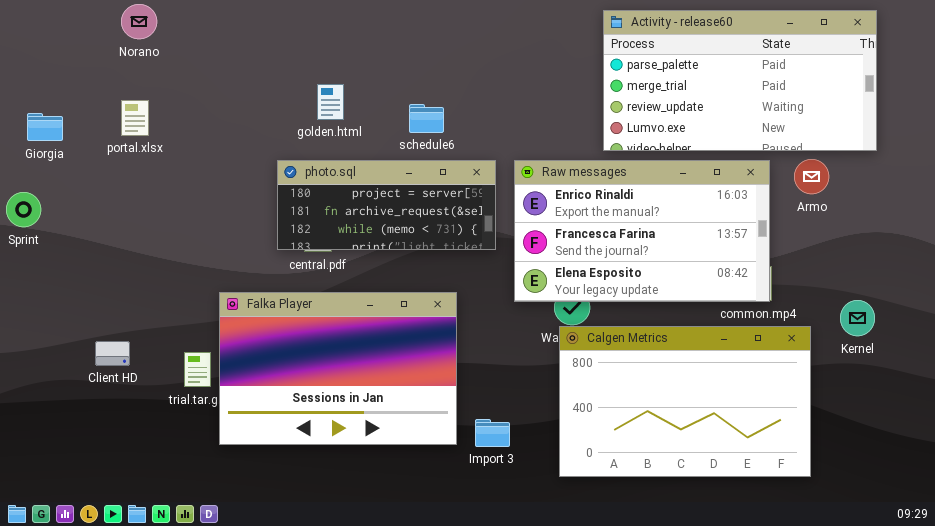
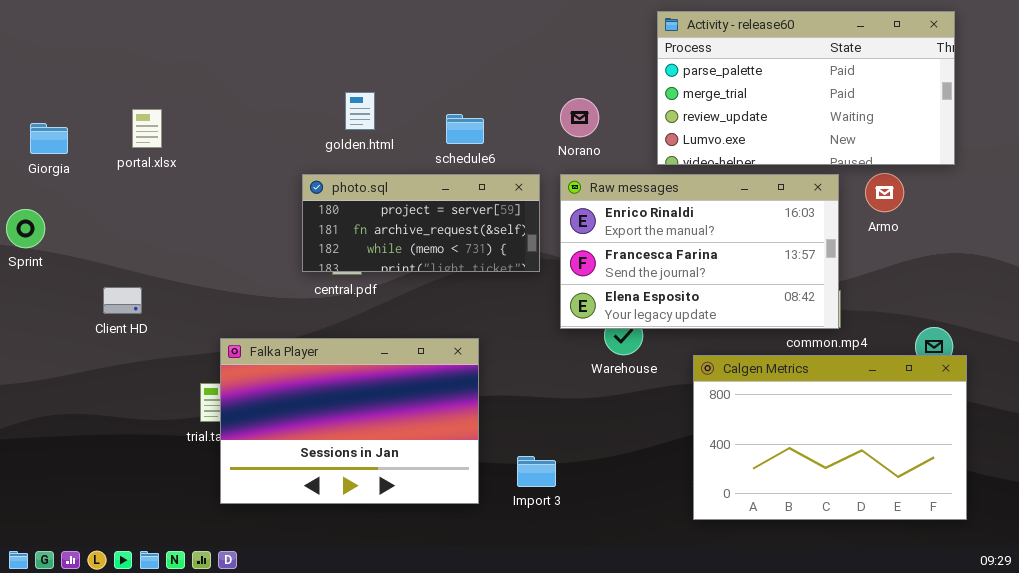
Norano: [121,4,157,39] -> [560,98,599,137], moved
Falka Player: [219,292,457,445] -> [220,338,479,504], moved
Calgen Metrics: [559,326,811,477] -> [693,355,967,520], moved
Client HD: [95,341,130,366] -> [103,287,142,314], moved

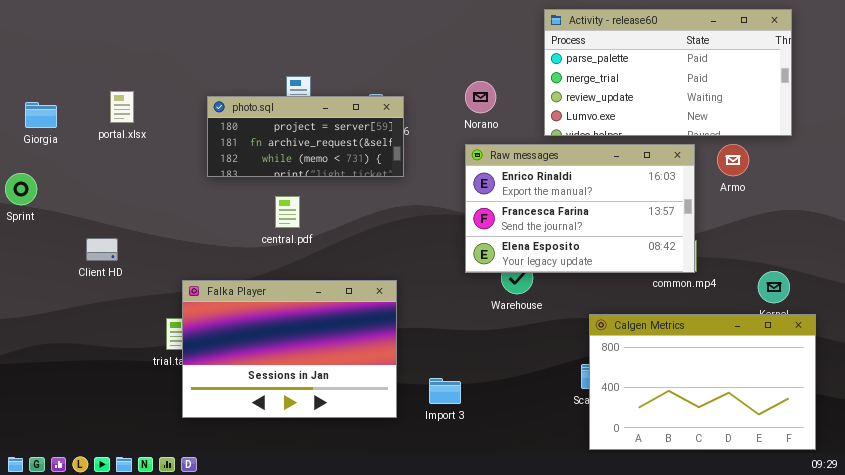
photo.sql: [302,174,540,272] -> [207,96,404,177], moved
Calgen Metrics: [693,355,967,520] -> [589,314,816,450], moved

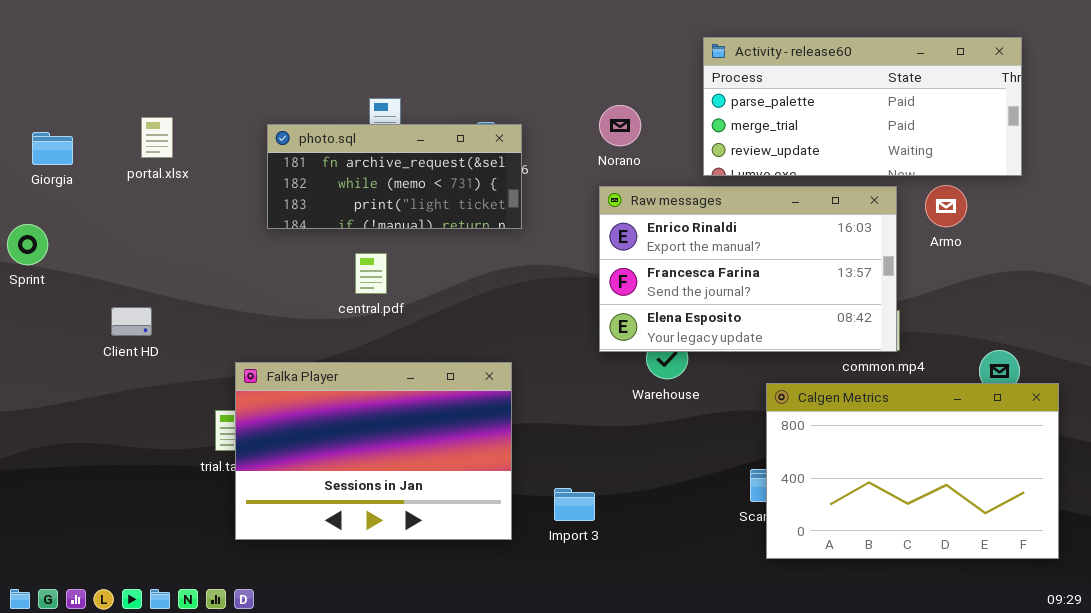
Activity - release60: [544,9,792,136] -> [703,37,1022,176], resized
photo.sql: [207,96,404,177] -> [267,124,522,229], scrolled down 1 row
Calgen Metrics: [589,314,816,450] -> [766,383,1059,559], moved

